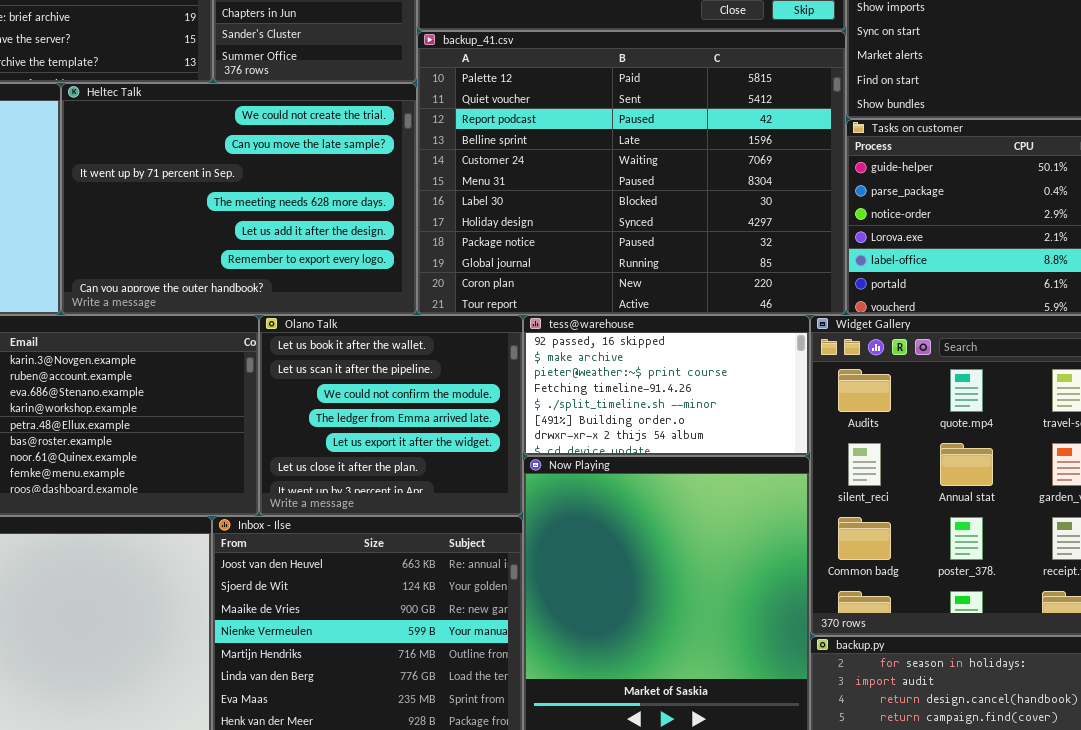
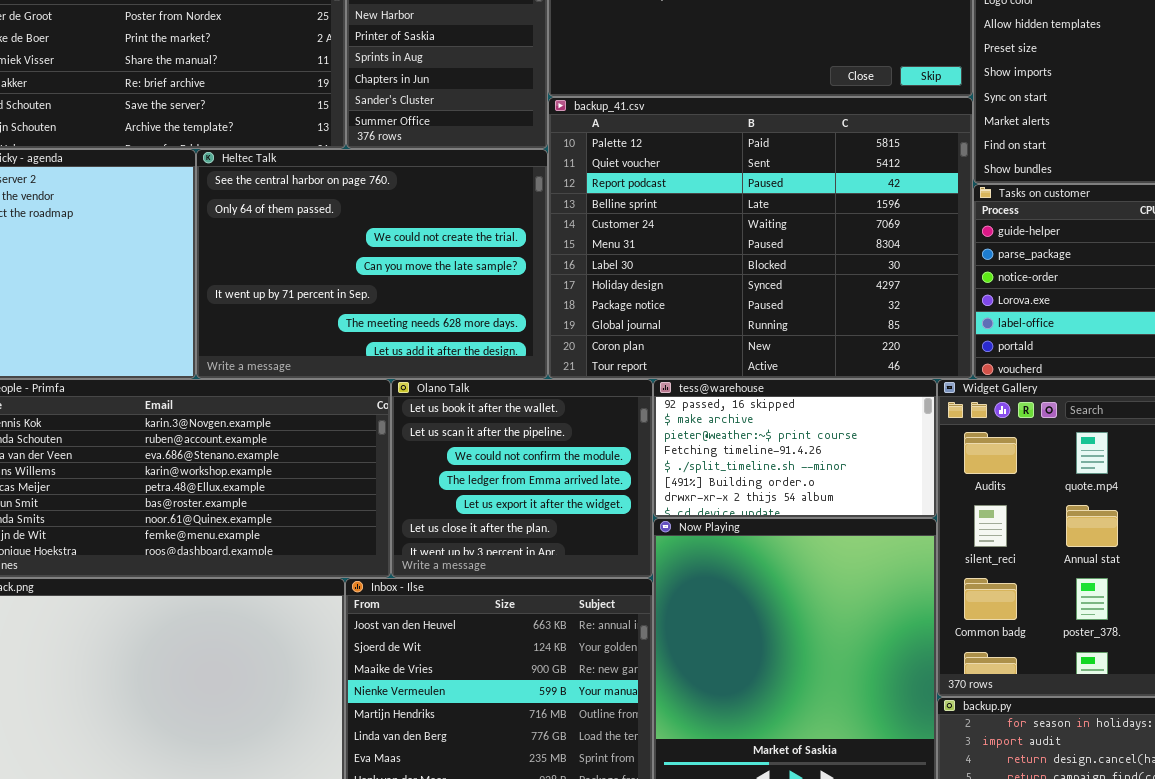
Heltec Talk: [61,83,417,315] -> [196,149,548,379], scrolled up 2 rows

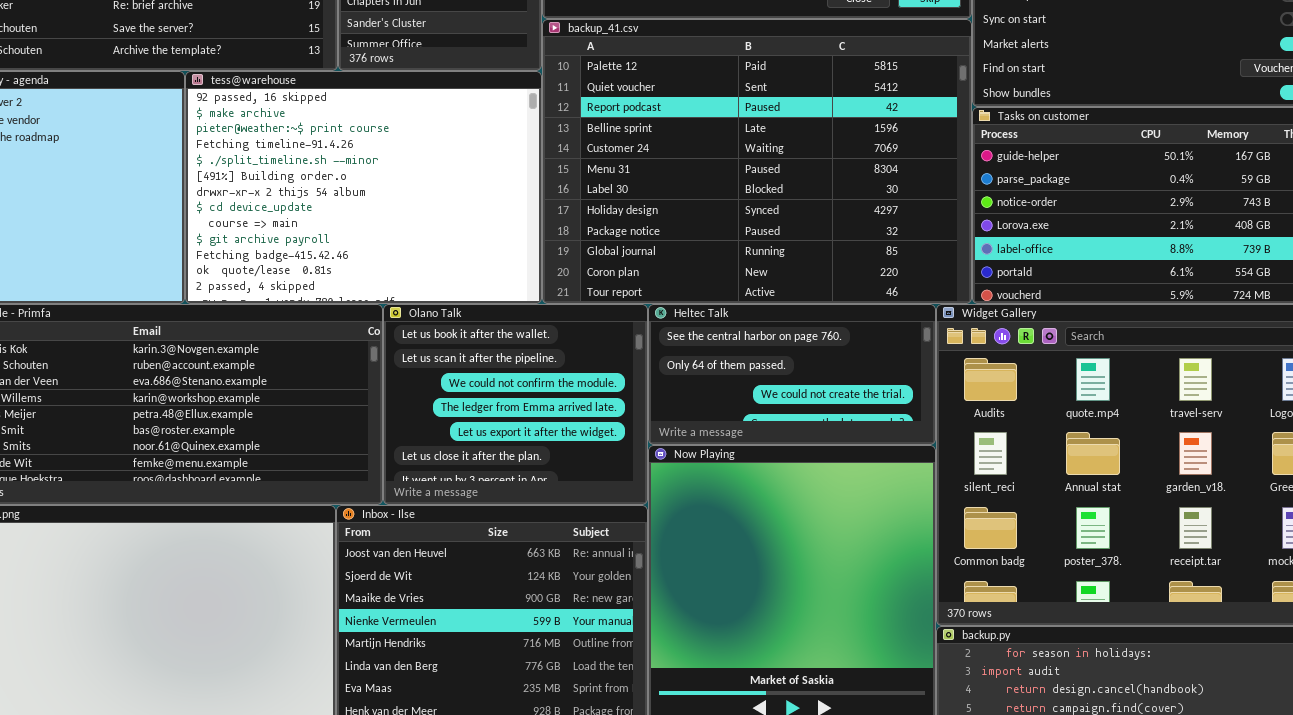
Heltec Talk: [196,149,548,379] -> [648,304,936,445], moved, resized
tess@warehouse: [653,379,937,518] -> [185,71,542,304], moved, resized

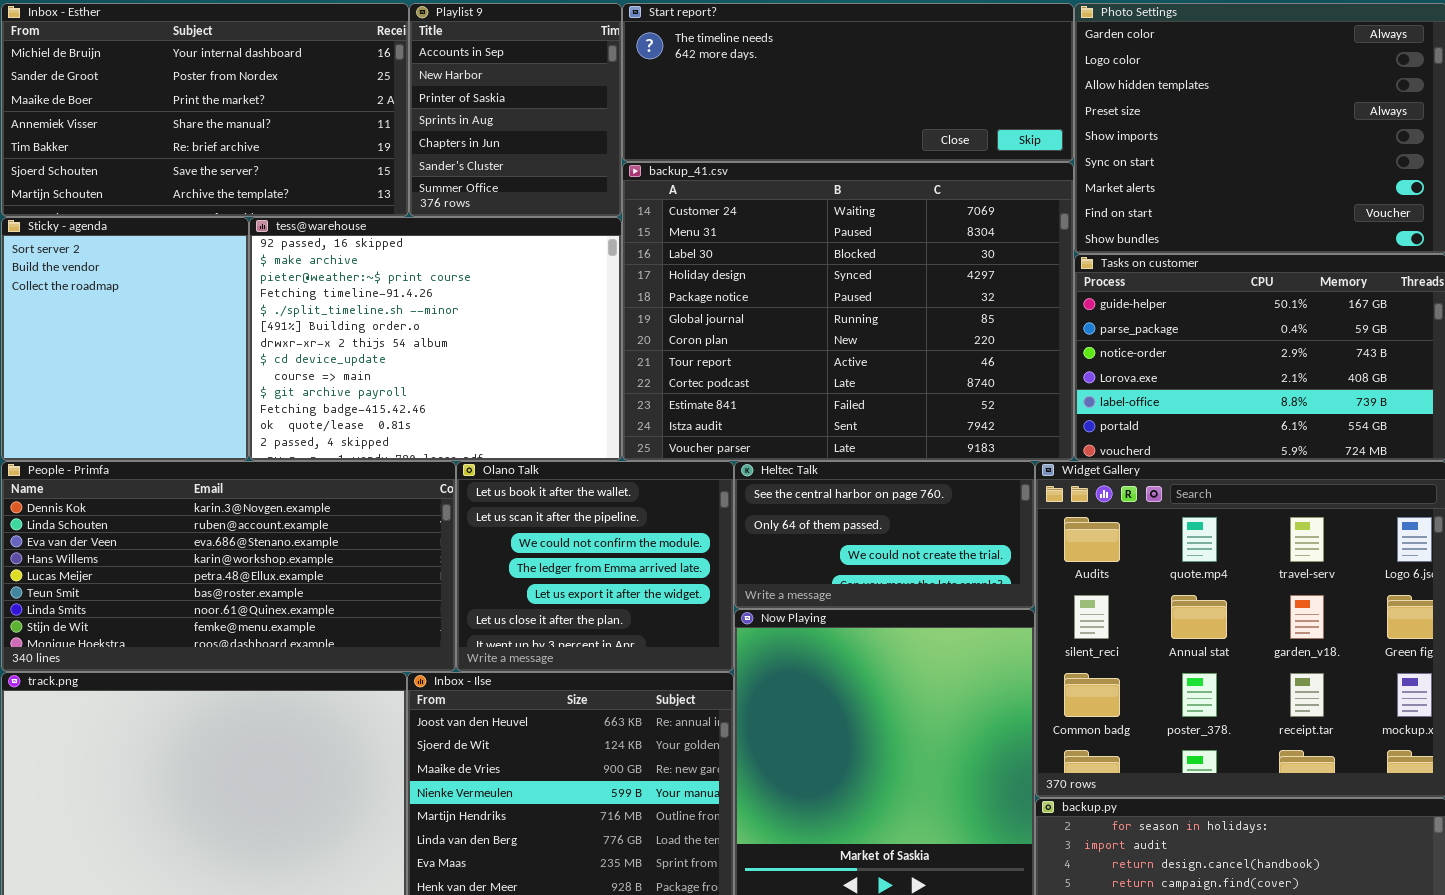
backup_41.csv: [542,19,972,304] -> [622,162,1074,461], scrolled down 4 rows

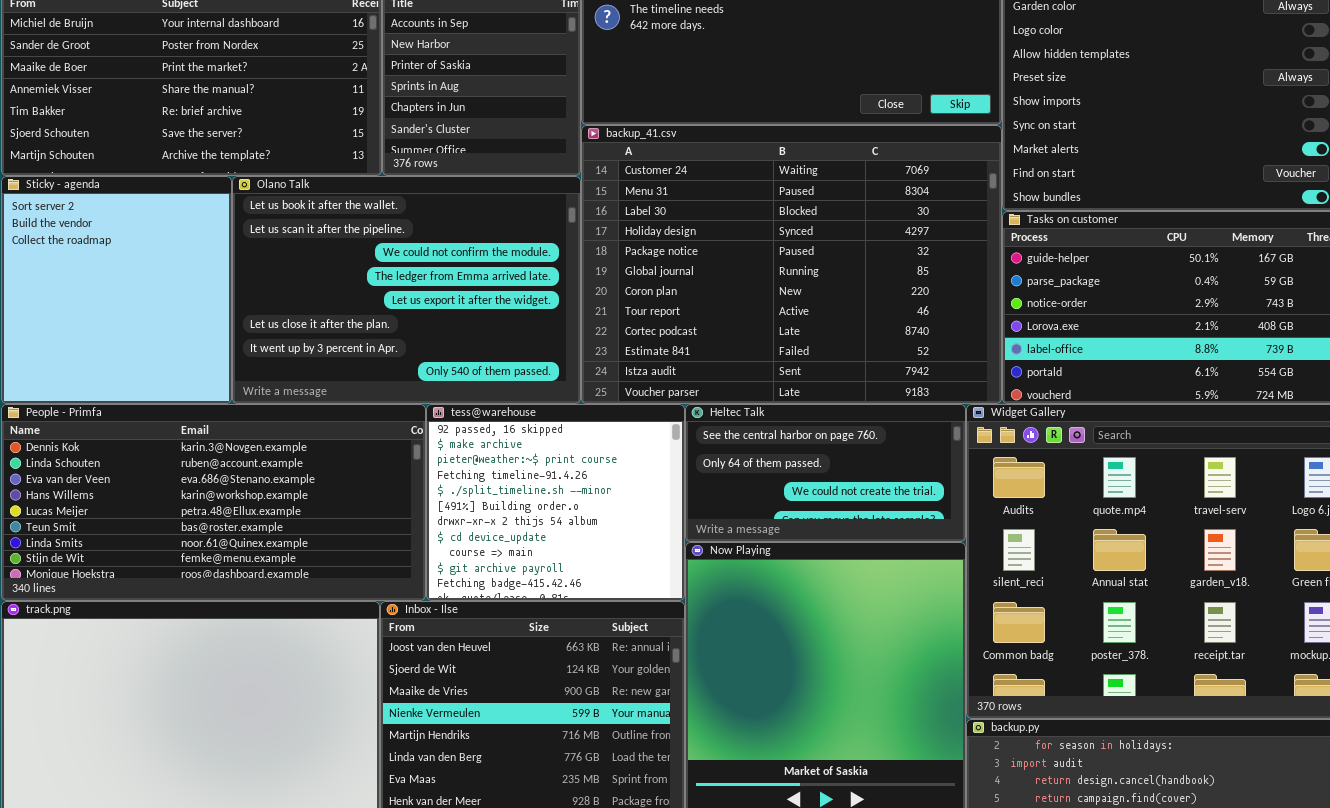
tess@warehouse: [249,217,622,461] -> [426,404,685,601], moved, resized
Olano Talk: [456,461,734,672] -> [232,176,581,404], moved, resized

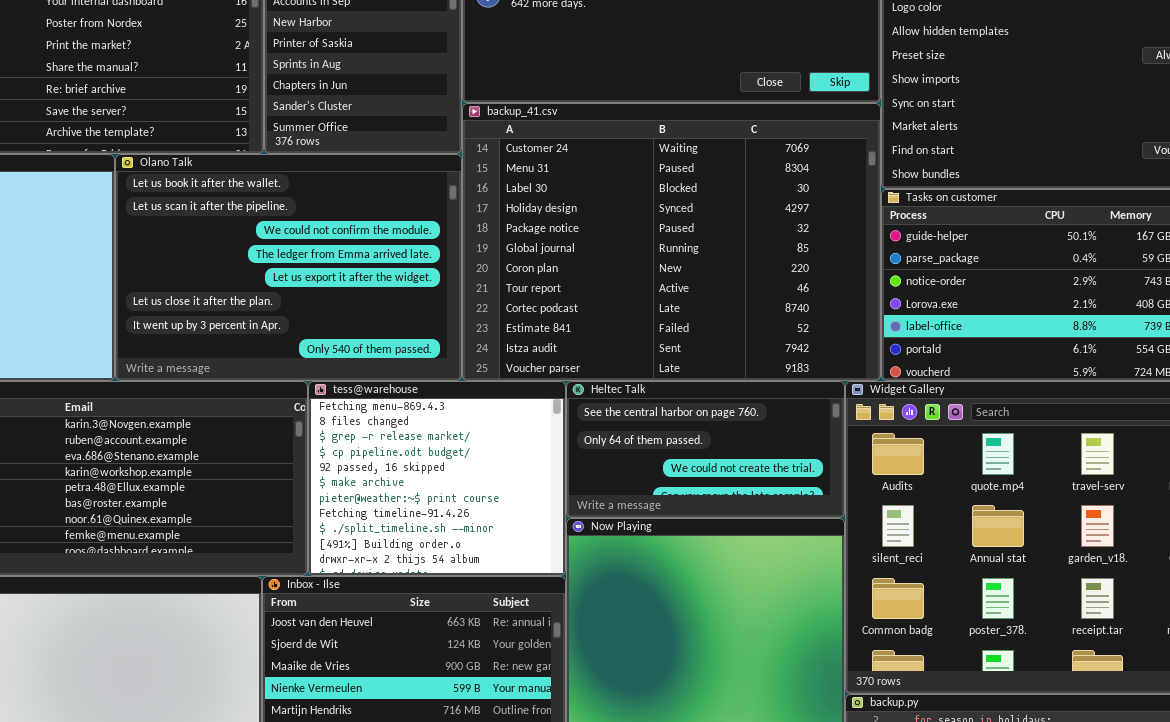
tess@warehouse: [426,404,685,601] -> [308,381,566,576], scrolled up 4 rows

